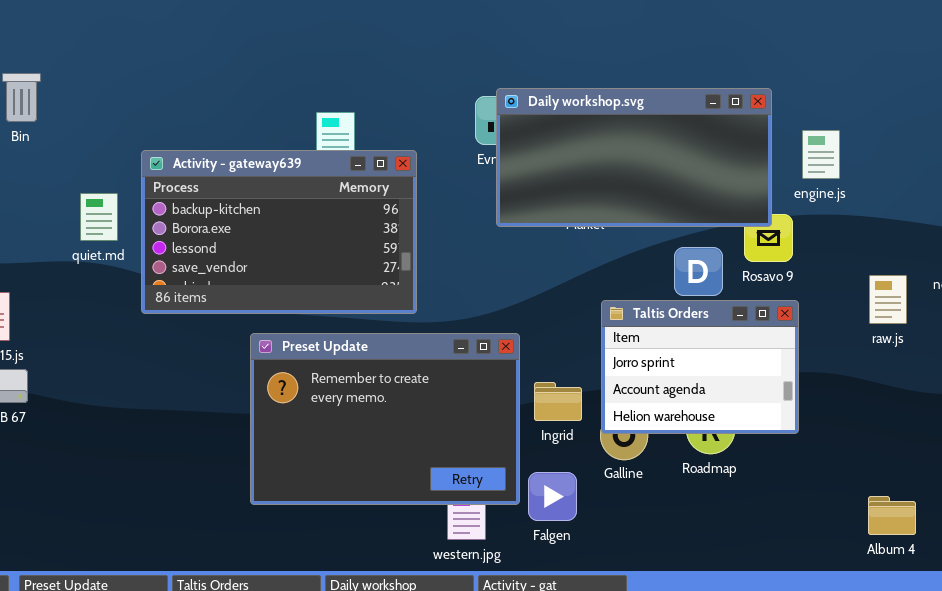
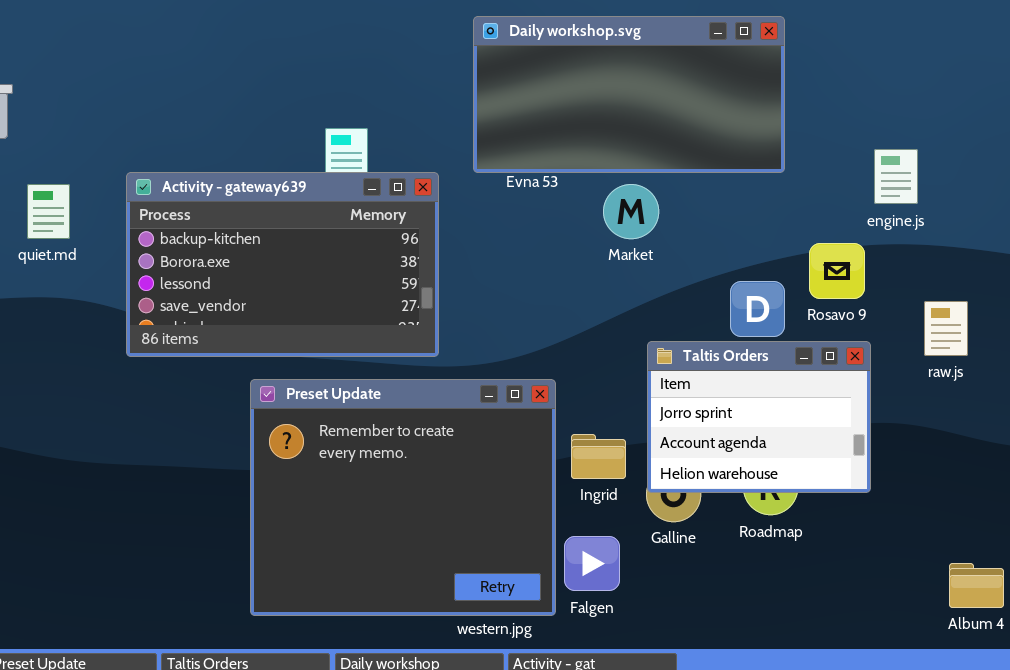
Daily workshop.svg: [496,88,772,227] -> [473,16,785,173], moved
quiet.md: [80,193,118,241] -> [27,184,70,239], moved
raw.js: [869,275,907,324] -> [924,301,968,356], moved
Preset Update: [250,333,520,505] -> [250,379,556,616], resized

